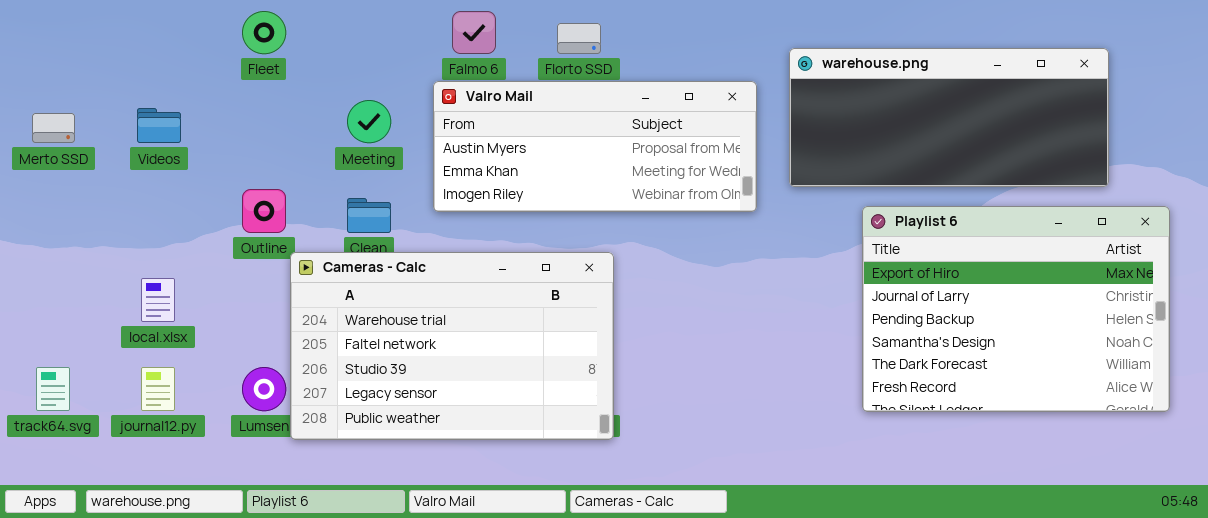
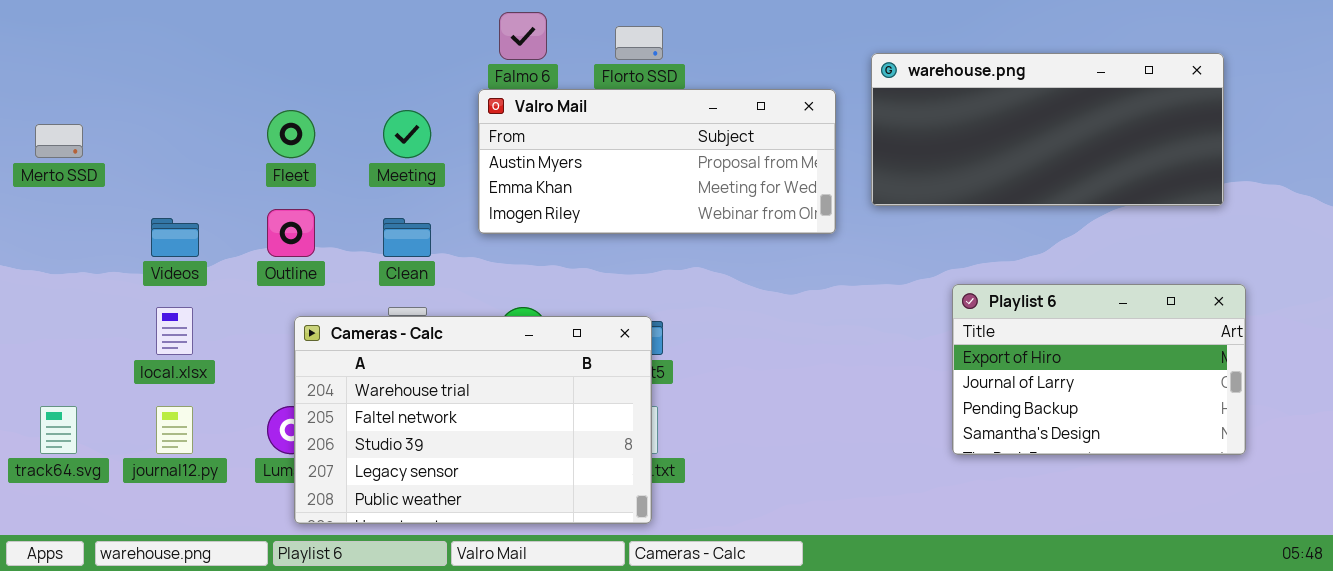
Fleet: [242,11,286,54] -> [267,110,315,158], moved
Videos: [137,108,181,143] -> [151,218,199,257], moved
Playlist 6: [862,206,1170,412] -> [952,284,1246,455], resized
Cameras - Calc: [290,252,614,440] -> [294,316,652,524], moved

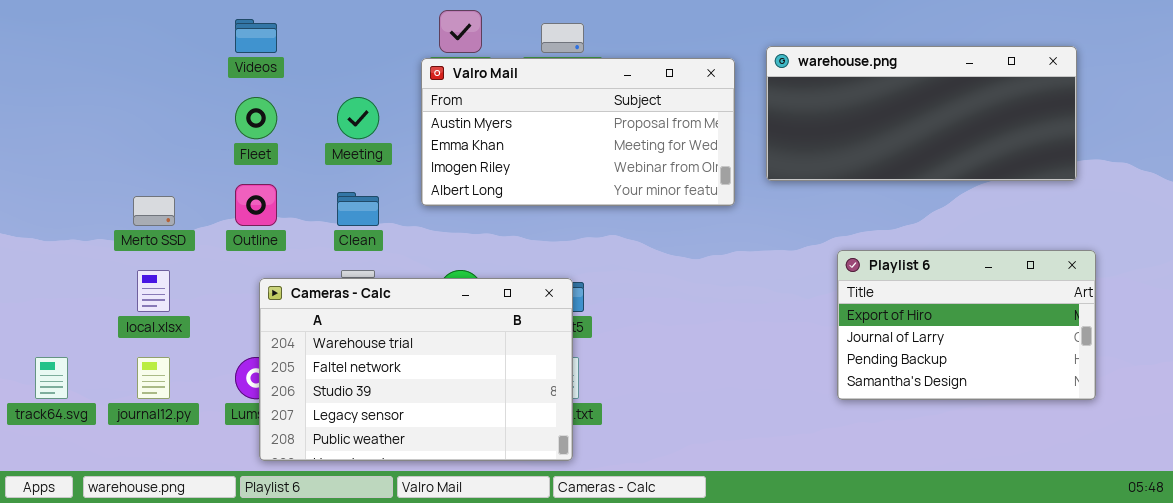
Valro Mail: [478,89,836,234] -> [421,58,735,206], resized
Merto SSD: [35,124,83,158] -> [133,196,175,226], moved
Videos: [151,218,199,257] -> [235,19,277,53], moved

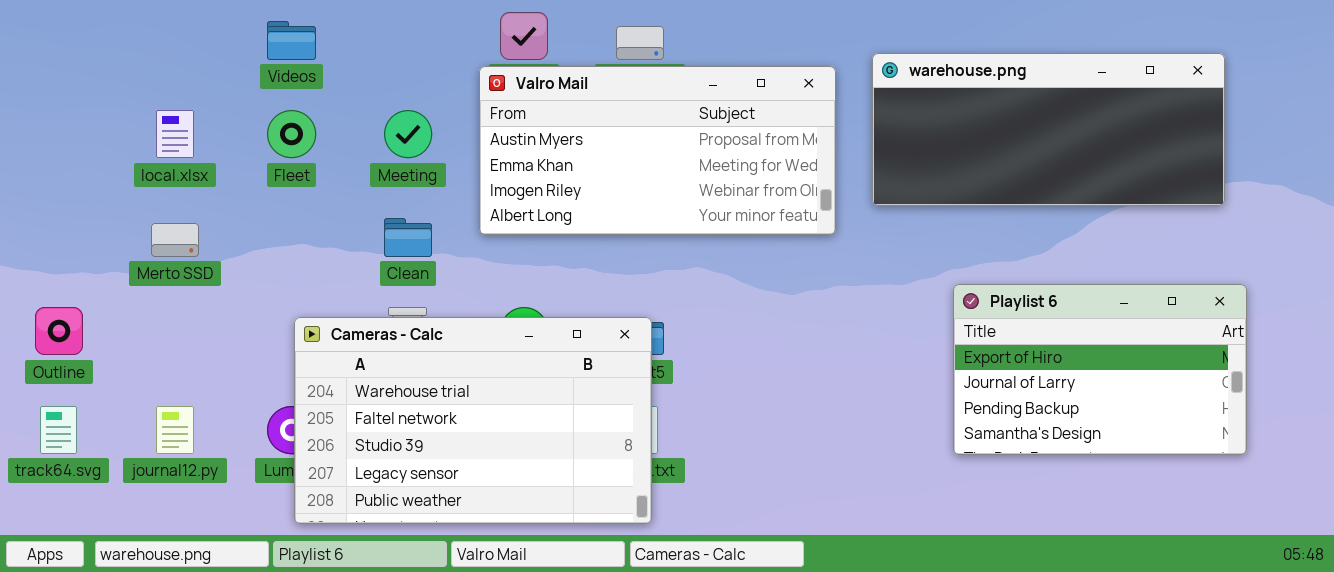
Outline: [235,184,277,226] -> [35,307,83,355], moved
local.xlsx: [137,270,170,312] -> [156,110,194,158], moved

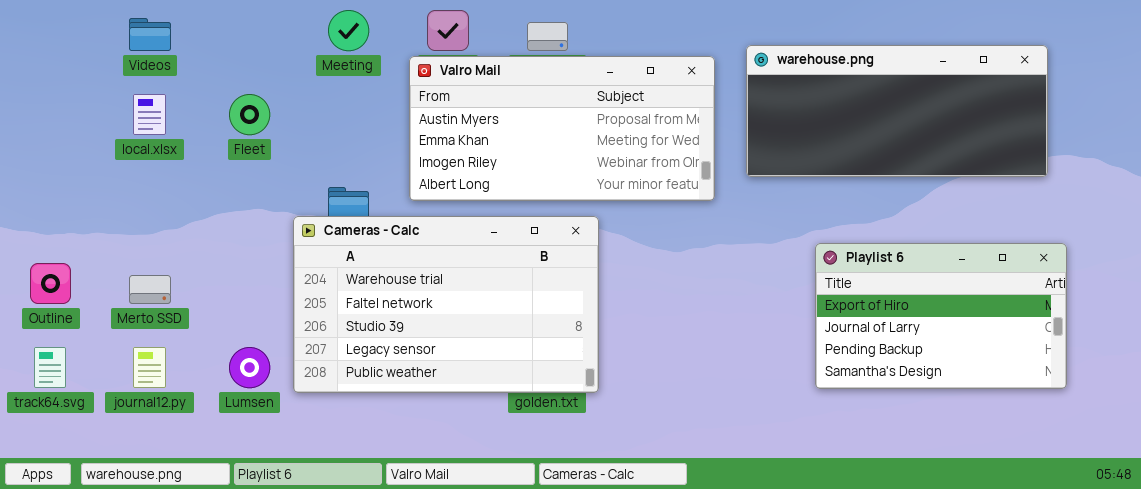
Videos: [267,21,316,60] -> [129,18,171,51], moved
Meeting: [384,110,432,158] -> [328,10,369,51], moved
Merto SSD: [151,223,199,257] -> [129,275,171,304], moved
Cameras - Calc: [294,317,652,524] -> [293,216,599,393], moved

